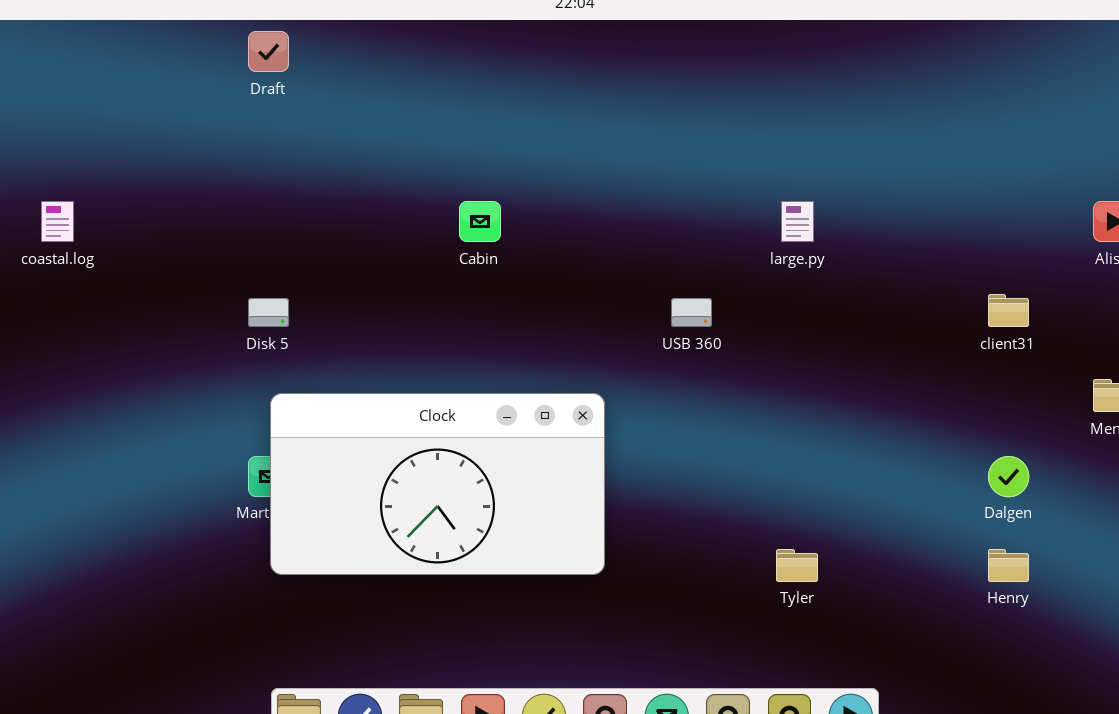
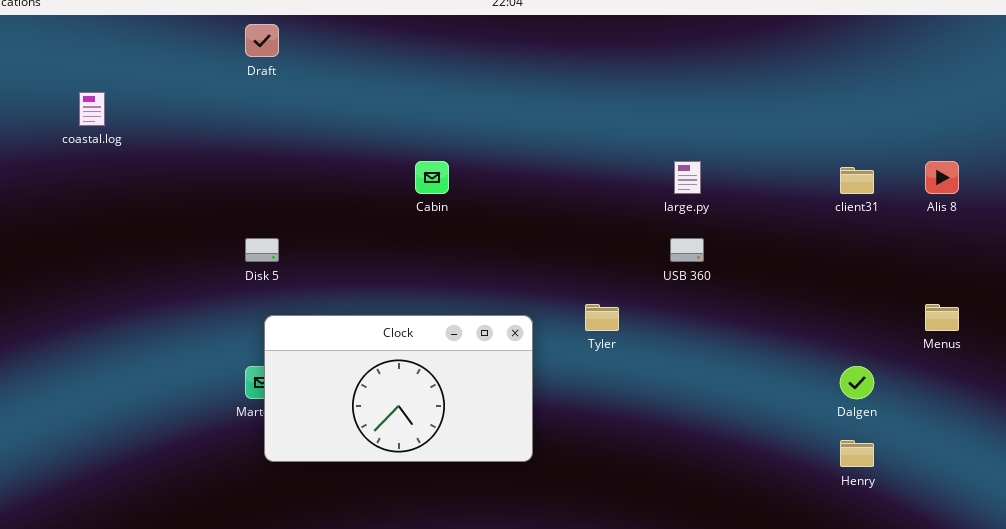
coastal.log: [41,201,74,242] -> [79,92,105,126], moved
client31: [988,294,1029,327] -> [840,167,874,194], moved
USB 360: [671,298,712,327] -> [670,238,704,262], moved
Tyler: [776,549,818,582] -> [585,304,619,331], moved

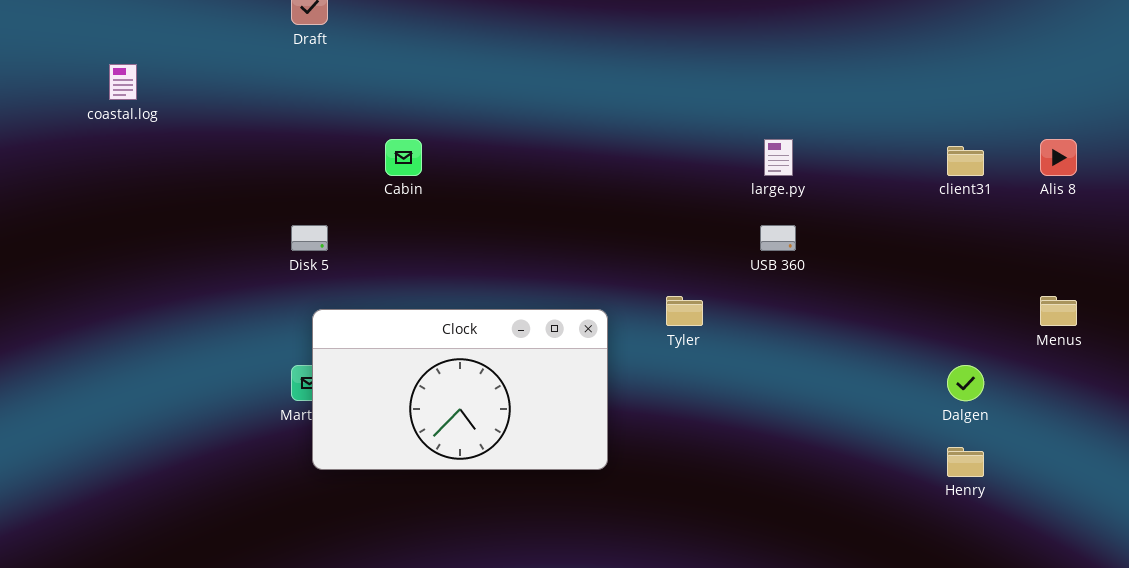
Cabin: [415,161,449,194] -> [385,139,422,176], moved

